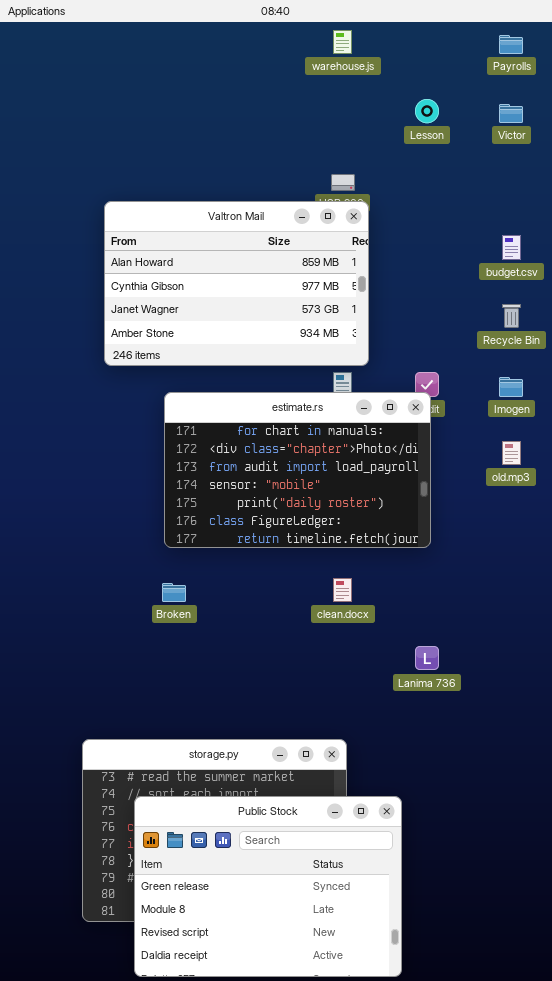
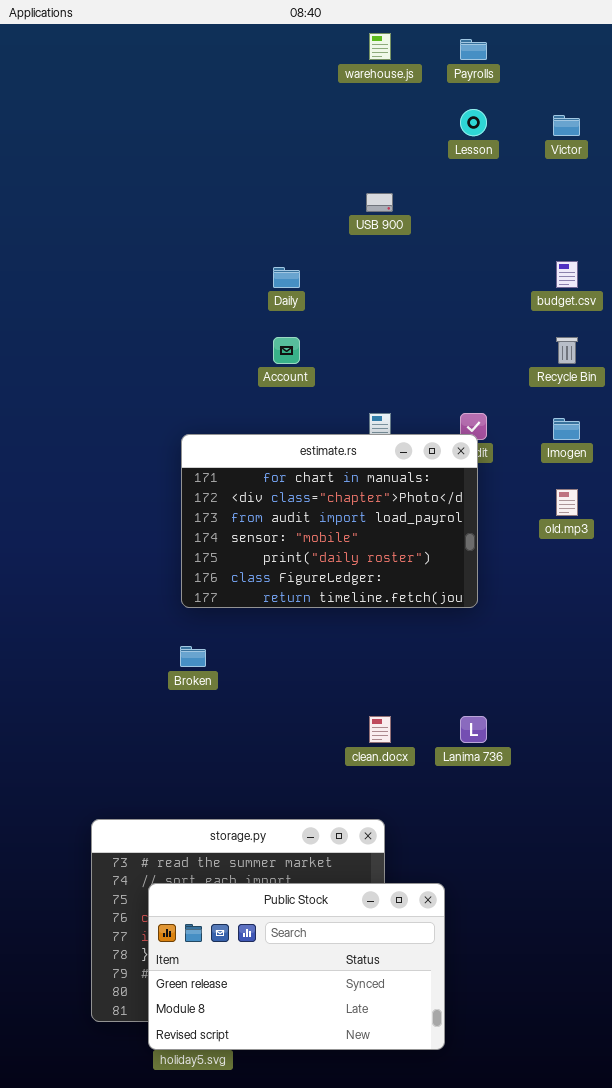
Payrolls: [499,35,523,54] -> [460,39,487,60], moved
Valtron Mail: [104,201,369,366] -> none, closed
clean.docx: [333,578,352,602] -> [369,716,391,743], moved
Public Stock: [134,796,402,977] -> [148,883,445,1050], resized

